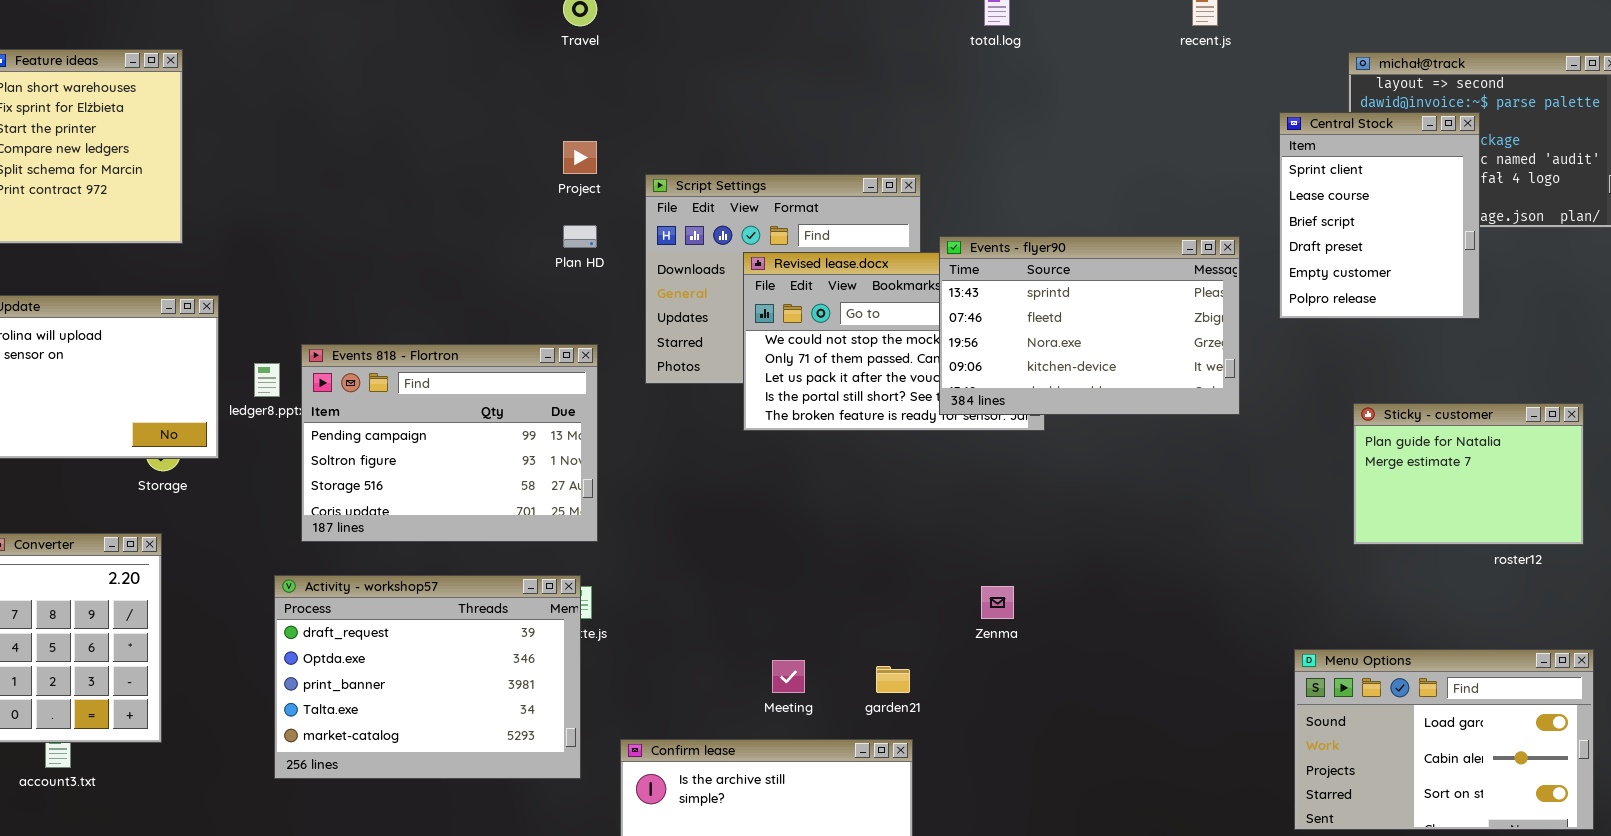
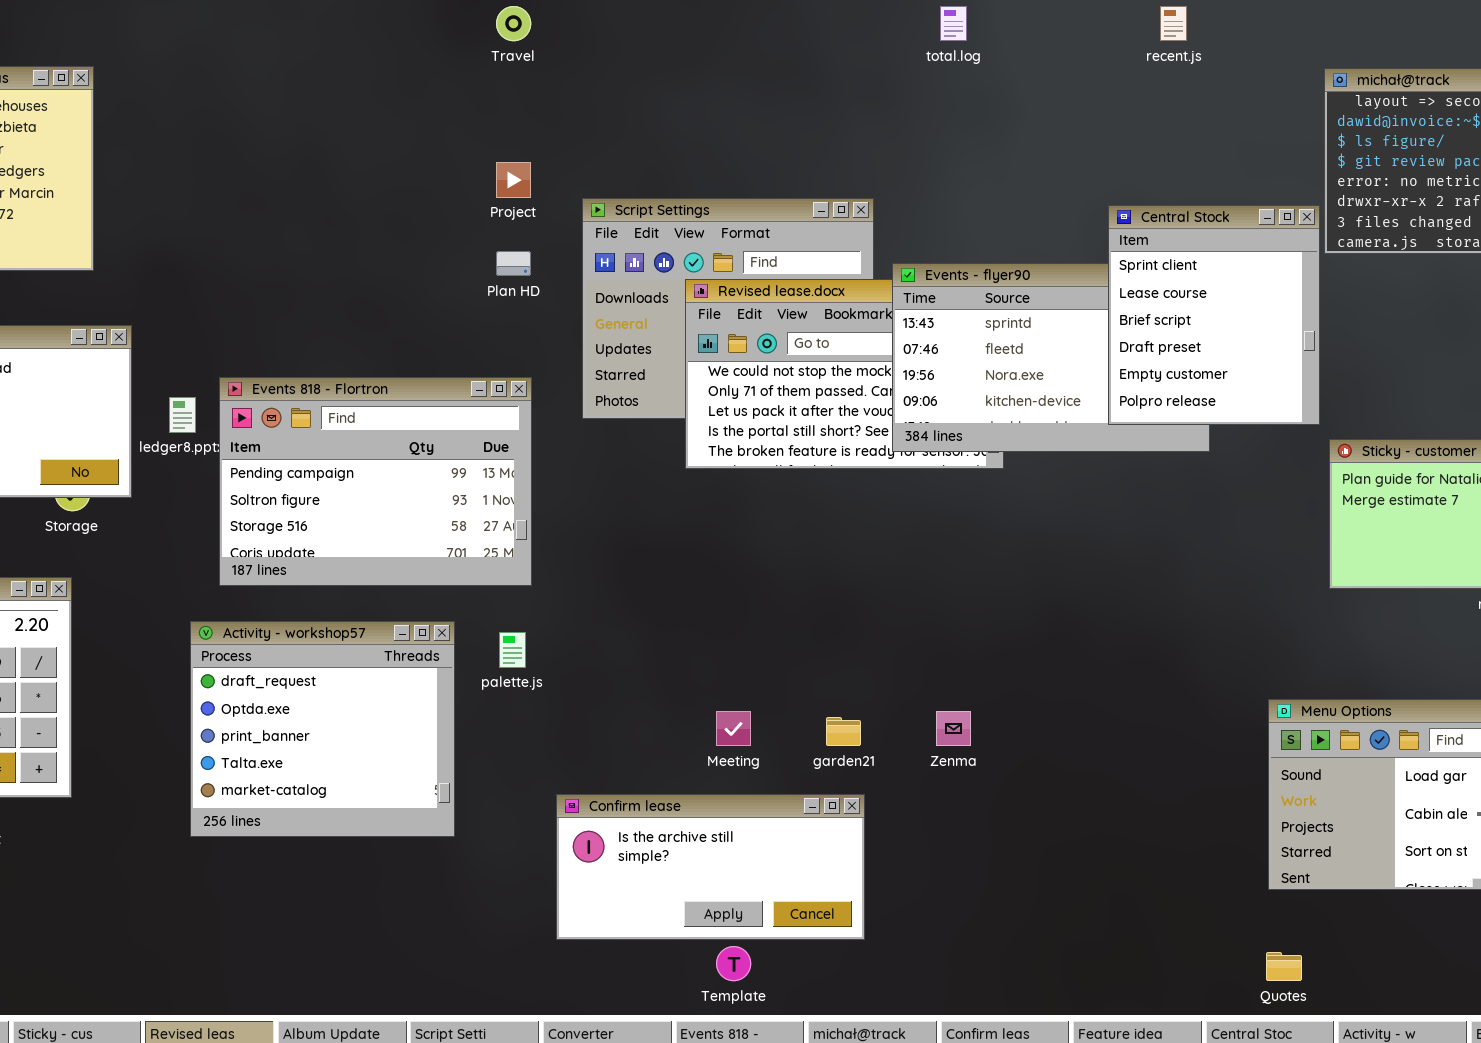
Central Stock: [1279,112,1480,319] -> [1108,205,1320,425], moved
Activity - workshop57: [274,575,581,779] -> [190,621,455,837], resized
Zenma: [981,586,1014,619] -> [936,711,971,746], moved

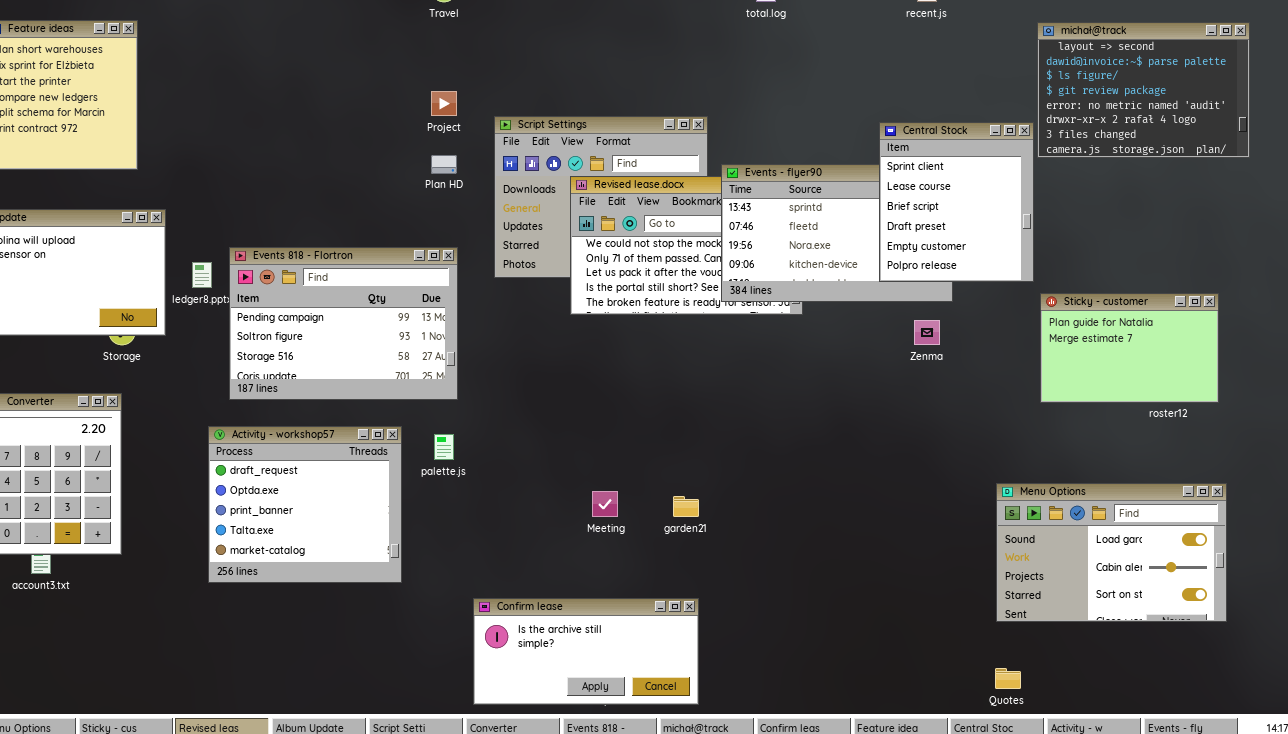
Zenma: [936,711,971,746] -> [914,320,940,345], moved
Confirm lease: [556,794,865,940] -> [473,598,699,705], moved

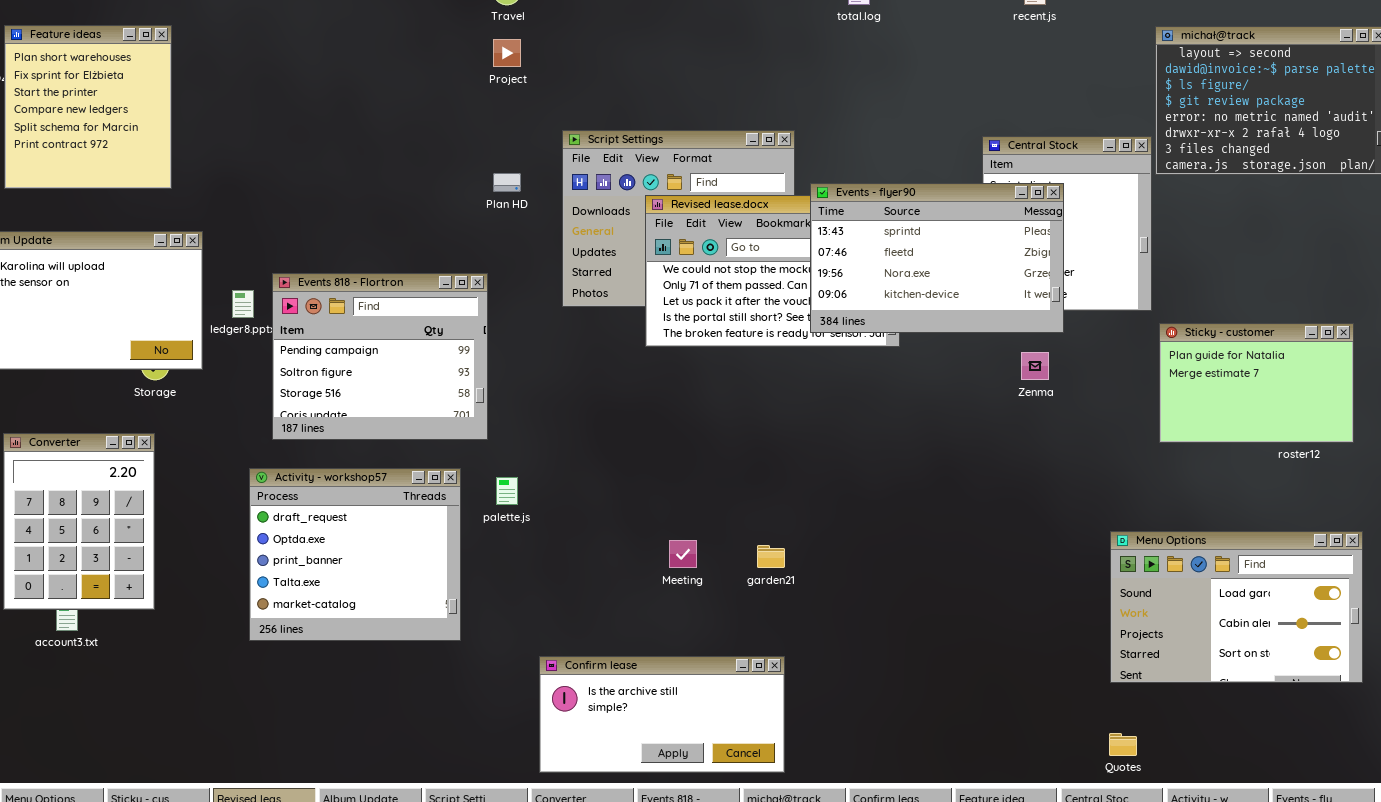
Project: [431,91,457,116] -> [493,39,521,67], moved
Events - flyer90: [721,164,953,302] -> [810,183,1064,333], raised
Events 818 - Flortron: [229,247,458,400] -> [272,273,488,440], resized

